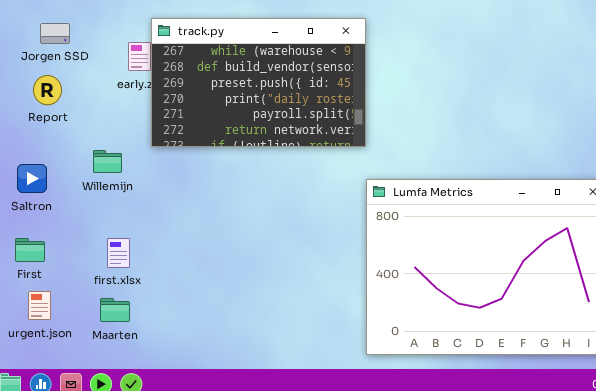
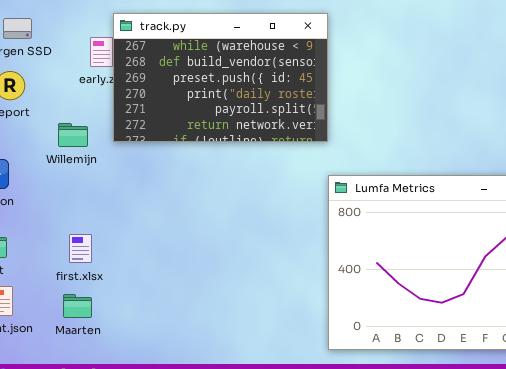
Willemijn: [93,150,122,173] -> [58,123,88,147], moved

